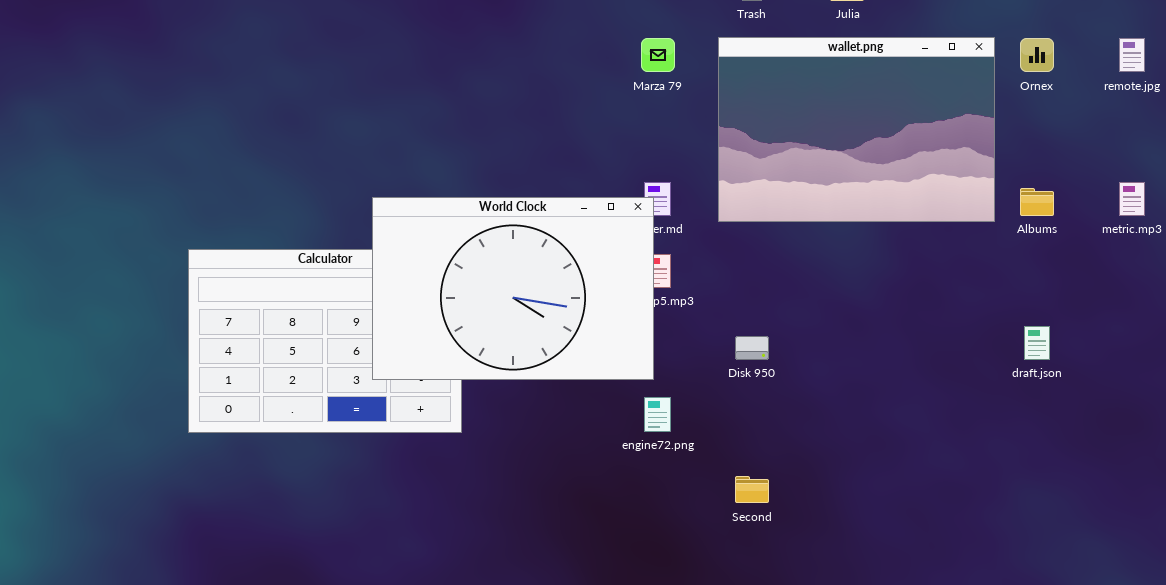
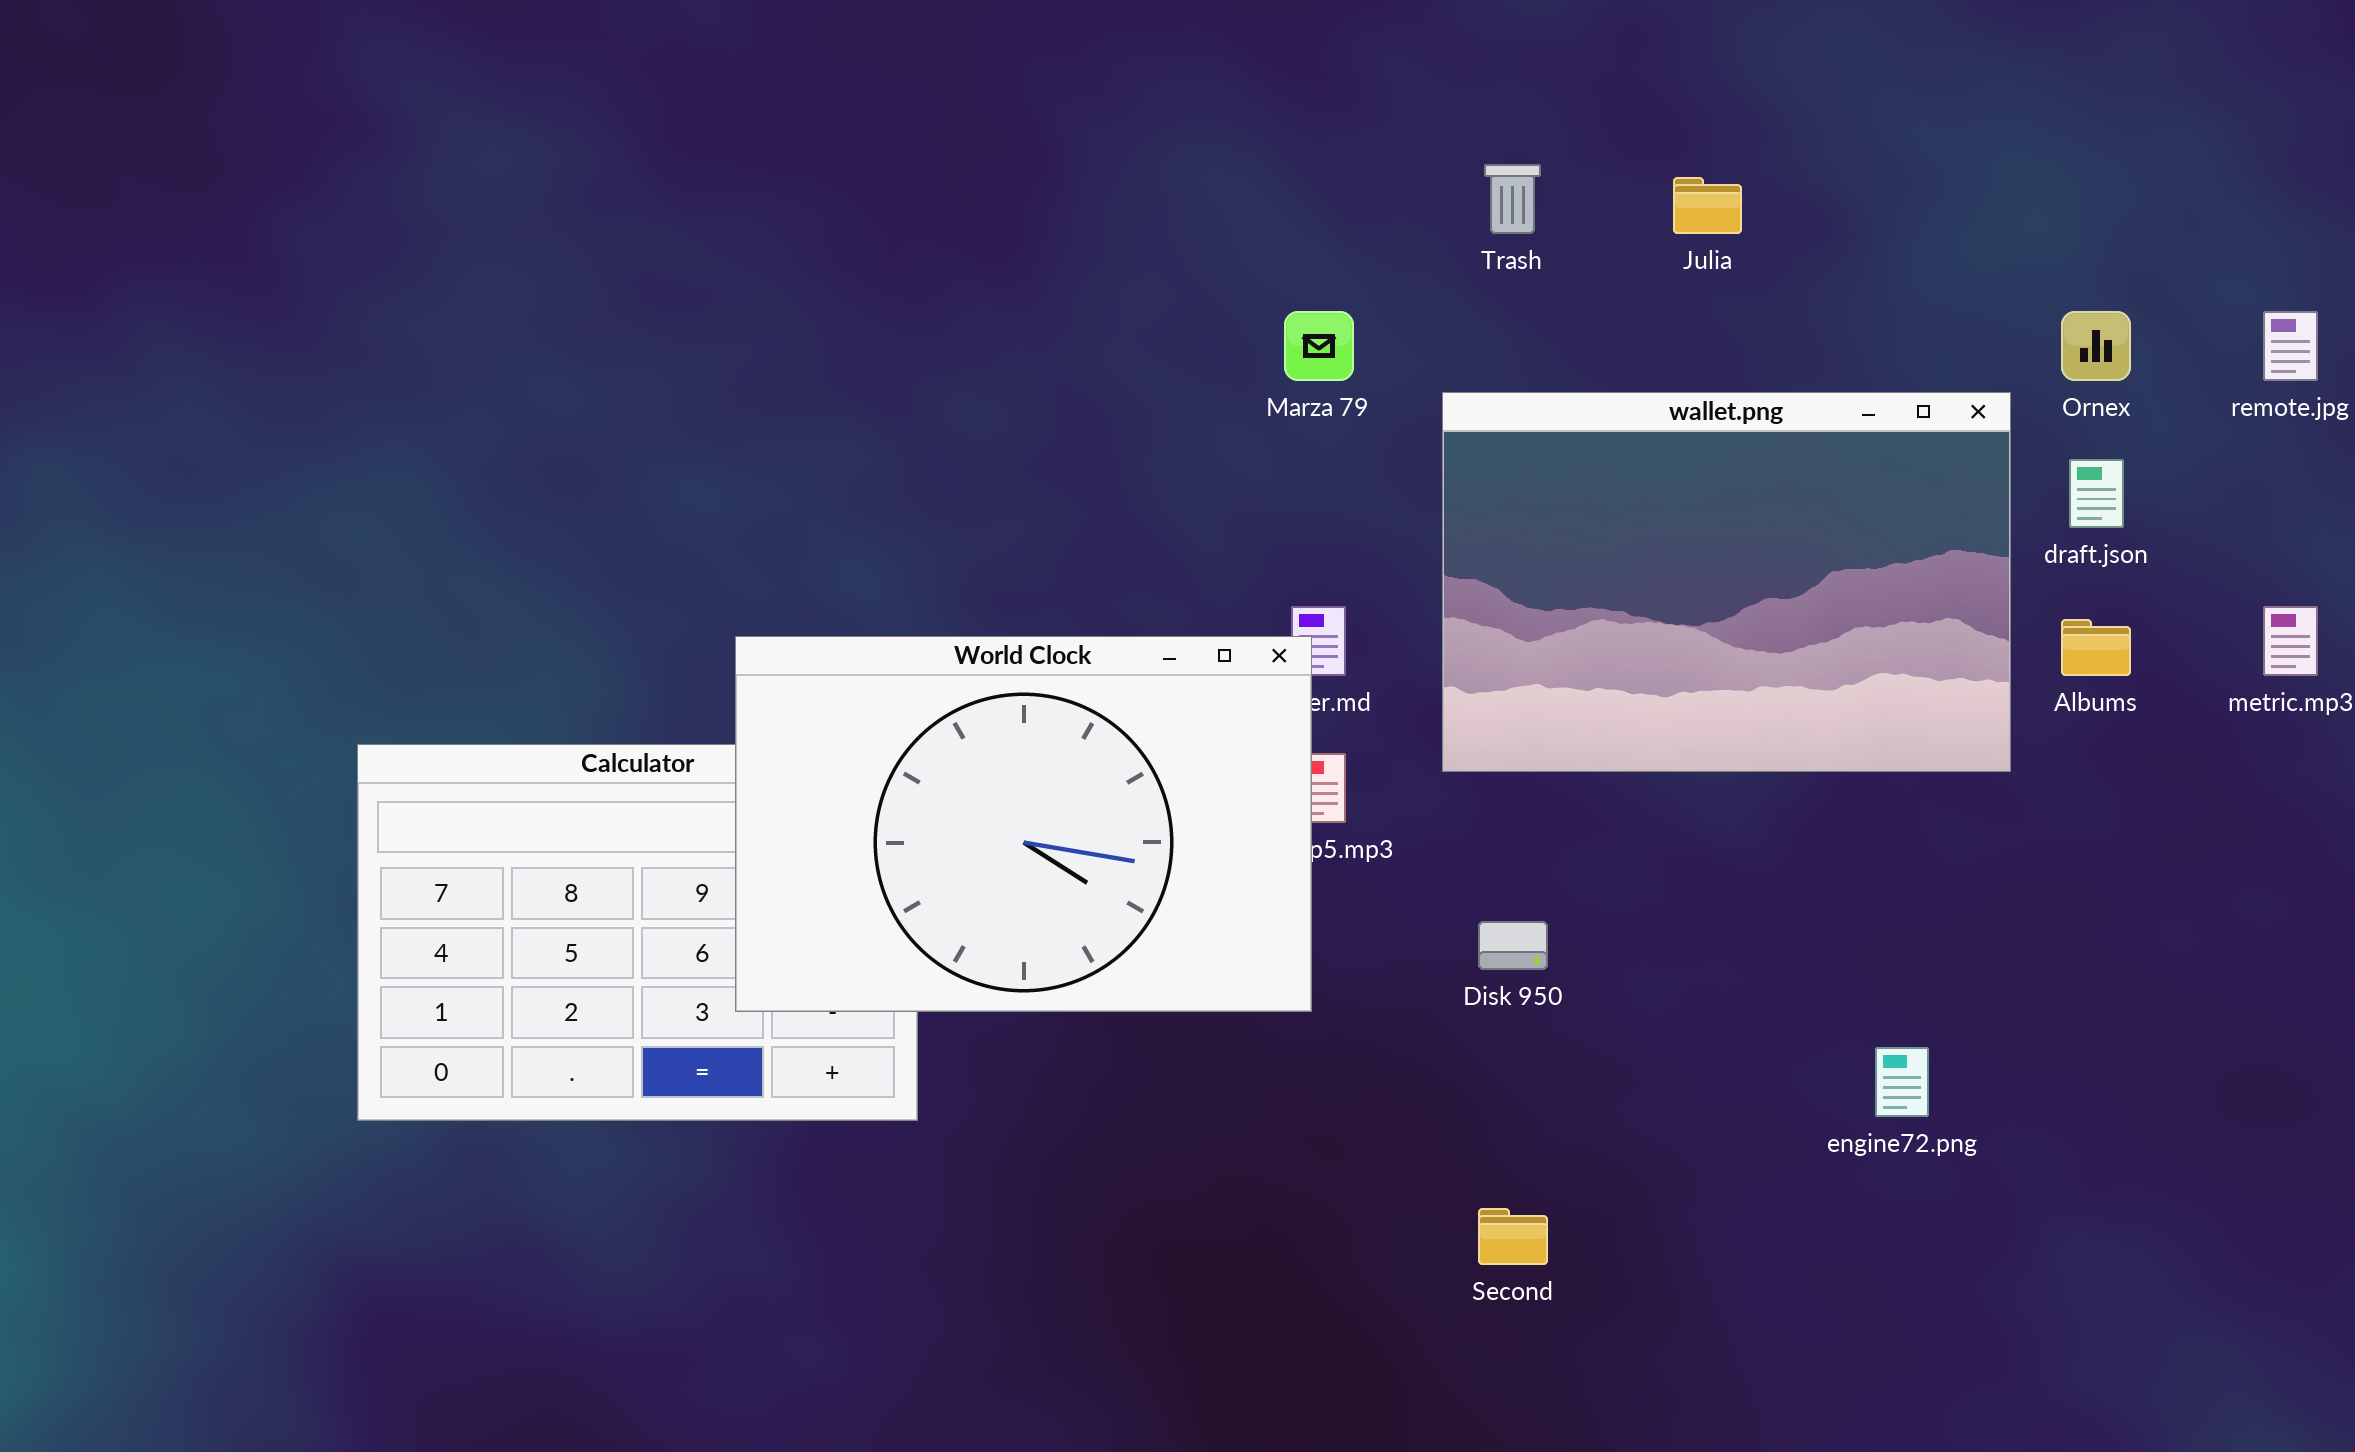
wallet.png: [718,37,995,222] -> [1442,392,2011,772], moved
draft.json: [1024,326,1050,360] -> [2069,459,2124,528], moved
engine72.png: [644,397,671,432] -> [1875,1047,1929,1117], moved

